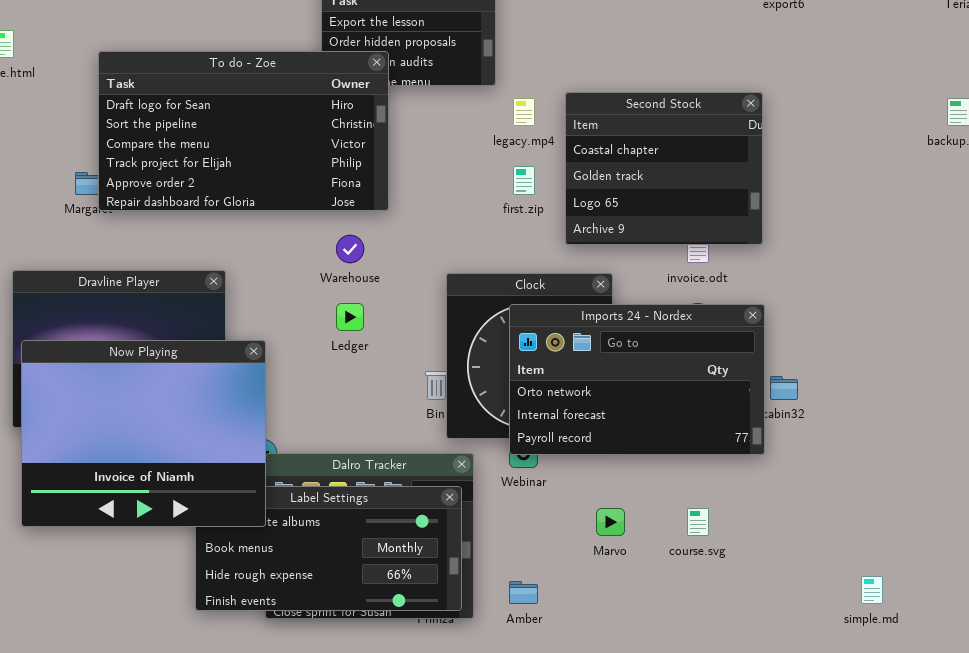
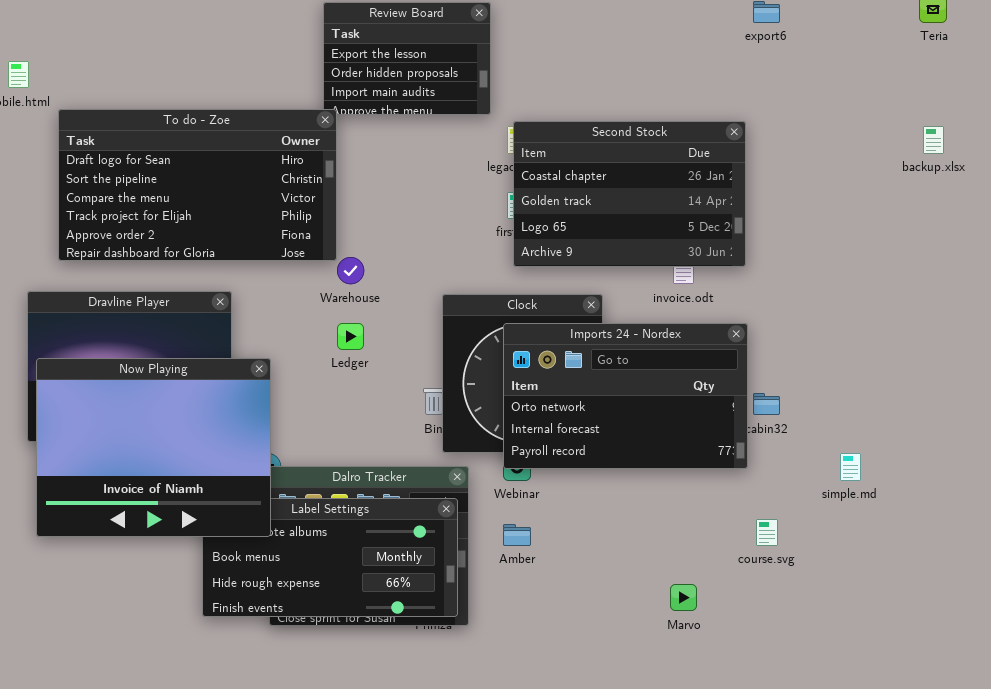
To do - Zoe: [98,51,389,211] -> [58,109,337,261], moved
Second Stock: [565,92,763,245] -> [513,121,746,267], resized
Marvo: [596,508,625,536] -> [670,584,697,611], moved
course.svg: [687,508,709,536] -> [756,519,778,546], moved
simple.md: [861,576,883,604] -> [840,453,861,481], moved
Amber: [509,581,538,604] -> [503,524,531,546], moved

